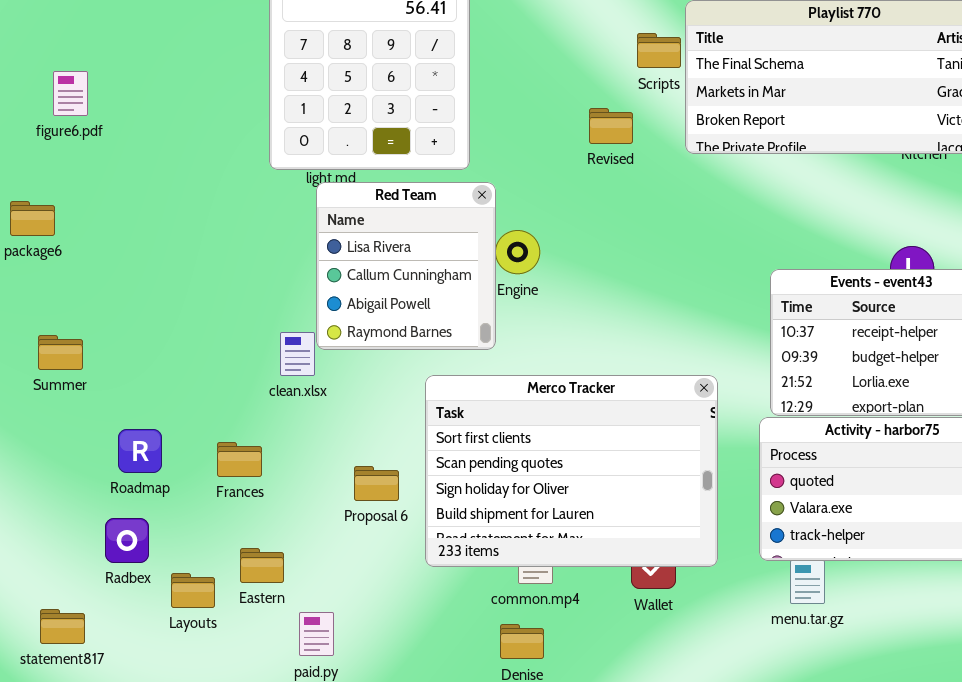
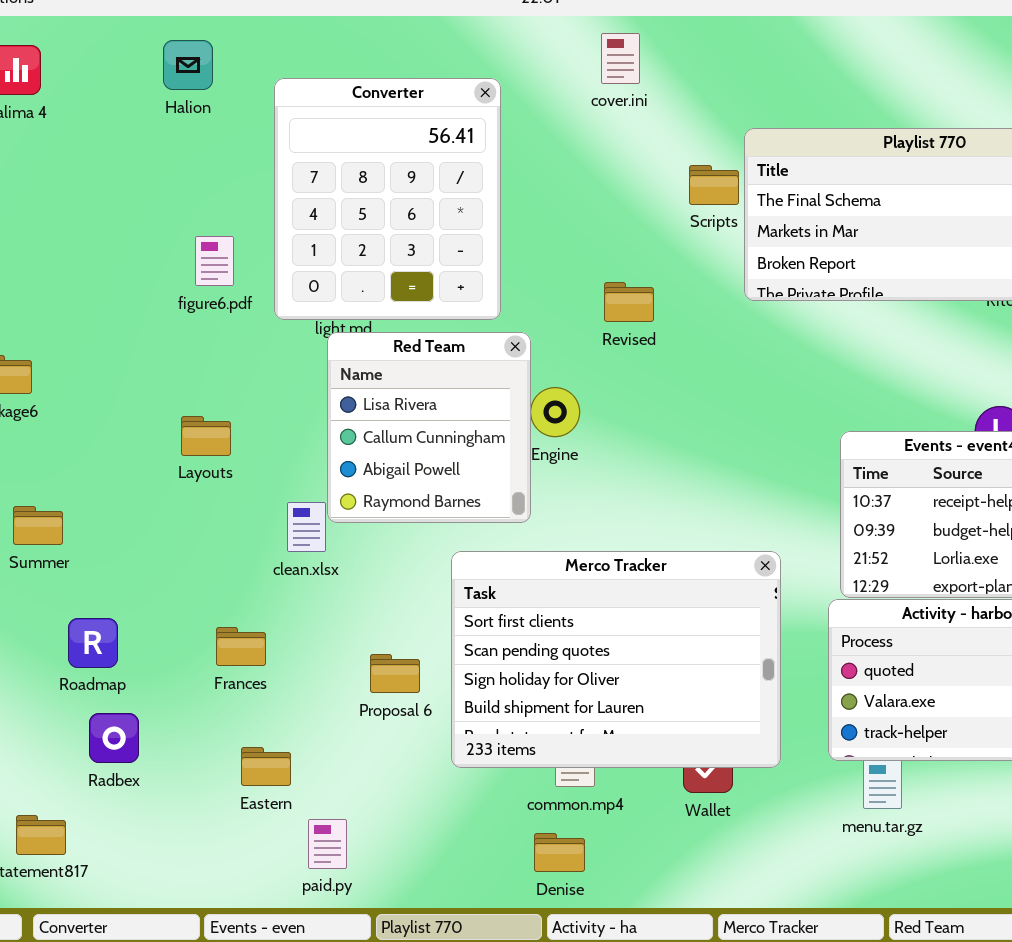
figure6.pdf: [53,71,88,116] -> [195,236,234,286], moved
Revised: [589,108,633,144] -> [604,282,654,322], moved
Roadmap: [118,429,162,473] -> [68,618,118,668], moved
Layouts: [171,573,215,608] -> [181,416,231,456], moved

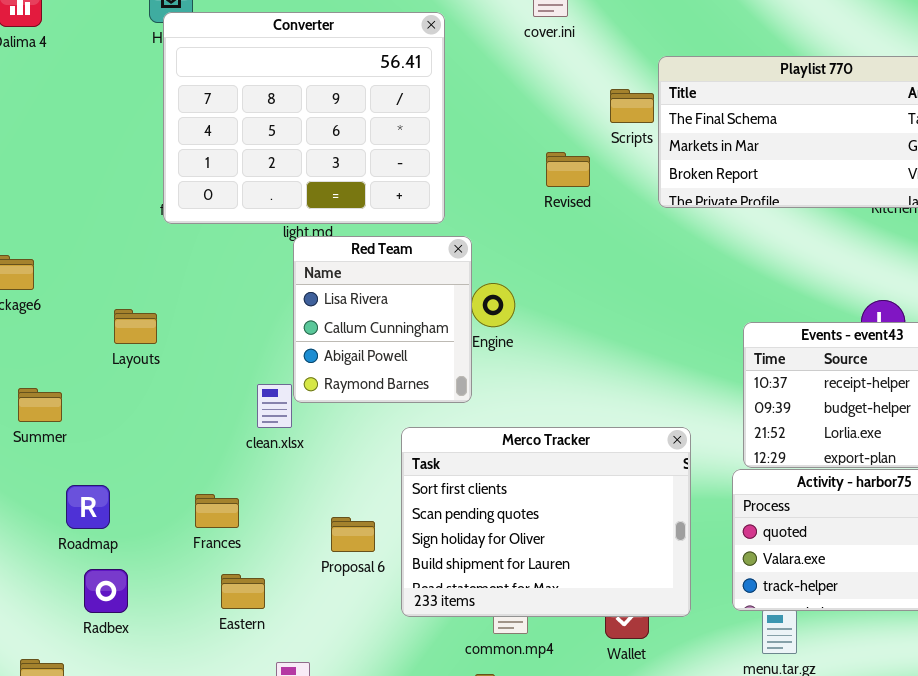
Converter: [274,78,501,320] -> [163,12,445,224], resized
Revised: [604,282,654,322] -> [546,152,590,187], moved
Layouts: [181,416,231,456] -> [114,309,157,344], moved
Eastern: [241,747,291,786] -> [221,574,265,609], moved

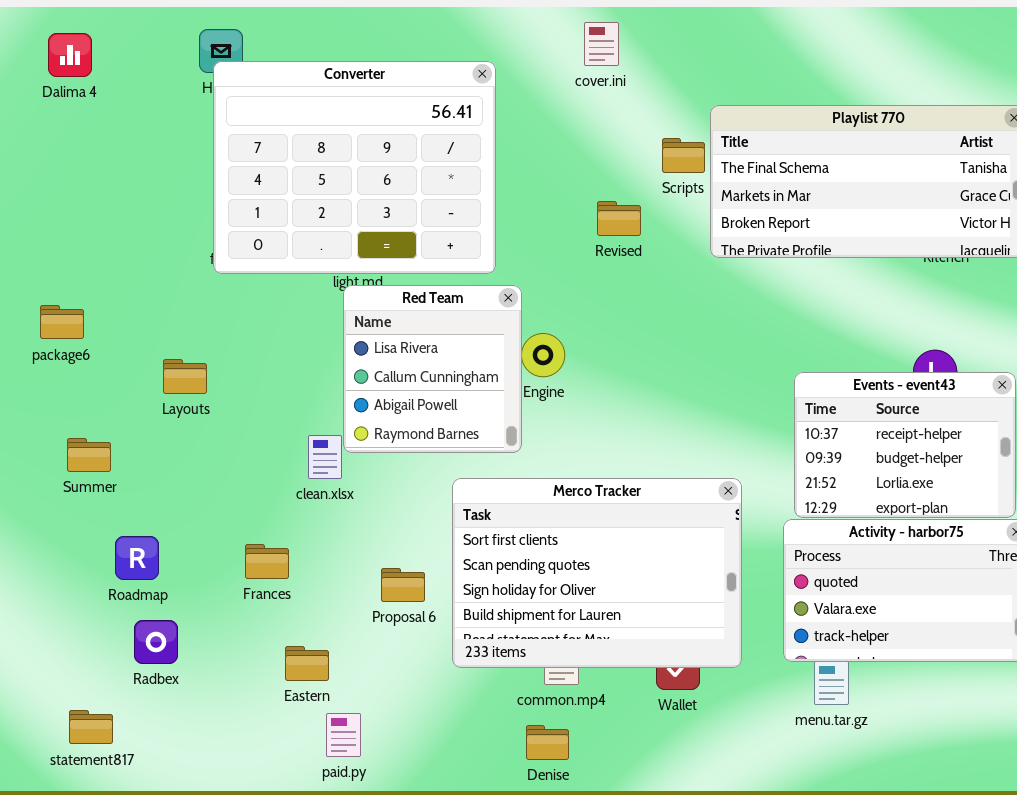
Eastern: [221,574,265,609] -> [285,646,329,681], moved

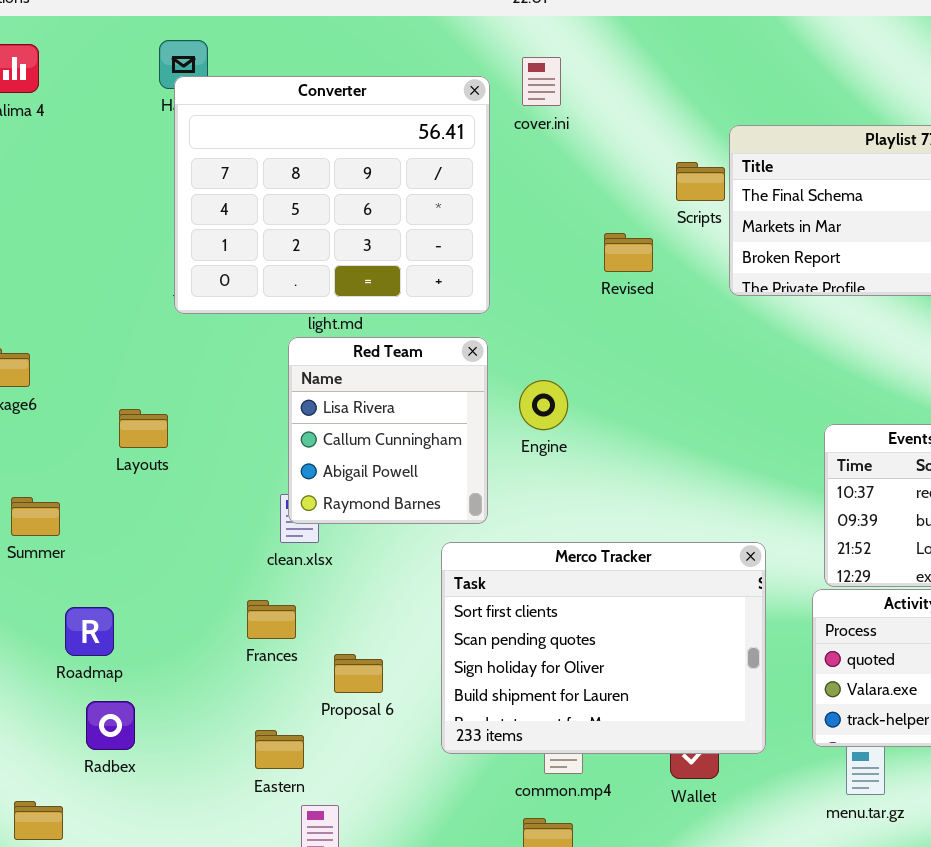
cover.ini: [584,22,619,66] -> [522,57,561,106], moved
Red Team: [343,285,522,453] -> [288,337,488,524], moved
Frances: [245,544,289,579] -> [247,600,296,639], moved
Proposal 6: [381,568,425,602] -> [334,654,383,693], moved

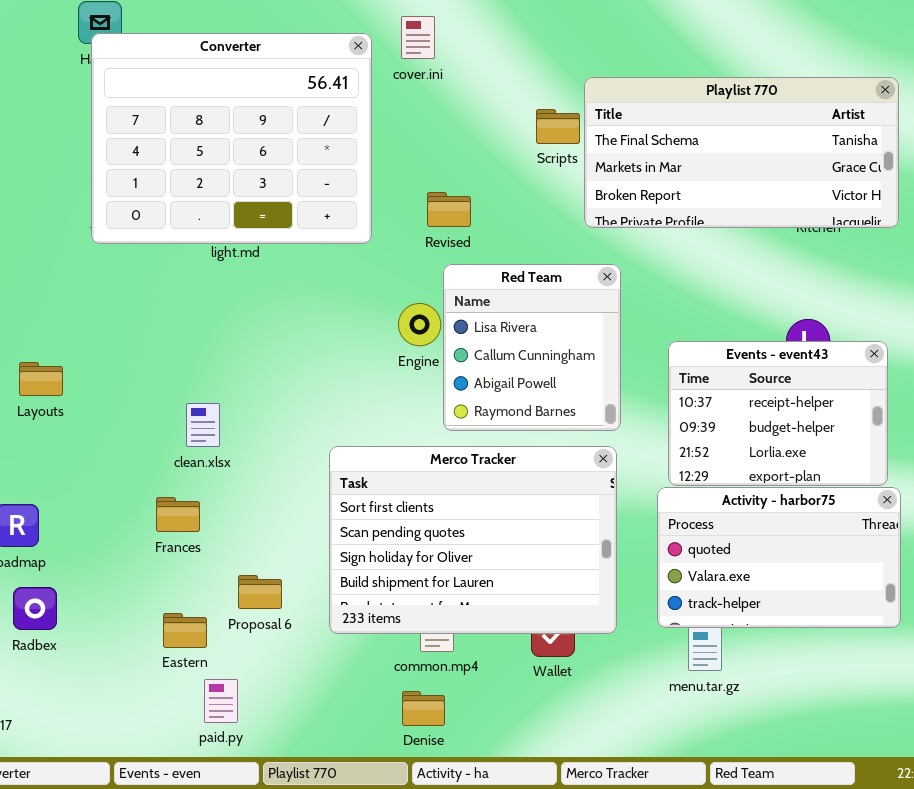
Revised: [604,233,653,272] -> [427,192,471,227], moved
Red Team: [288,337,488,524] -> [443,264,621,431], moved
Layouts: [119,409,168,448] -> [19,362,63,396], moved
Proposal 6: [334,654,383,693] -> [238,575,282,609], moved

